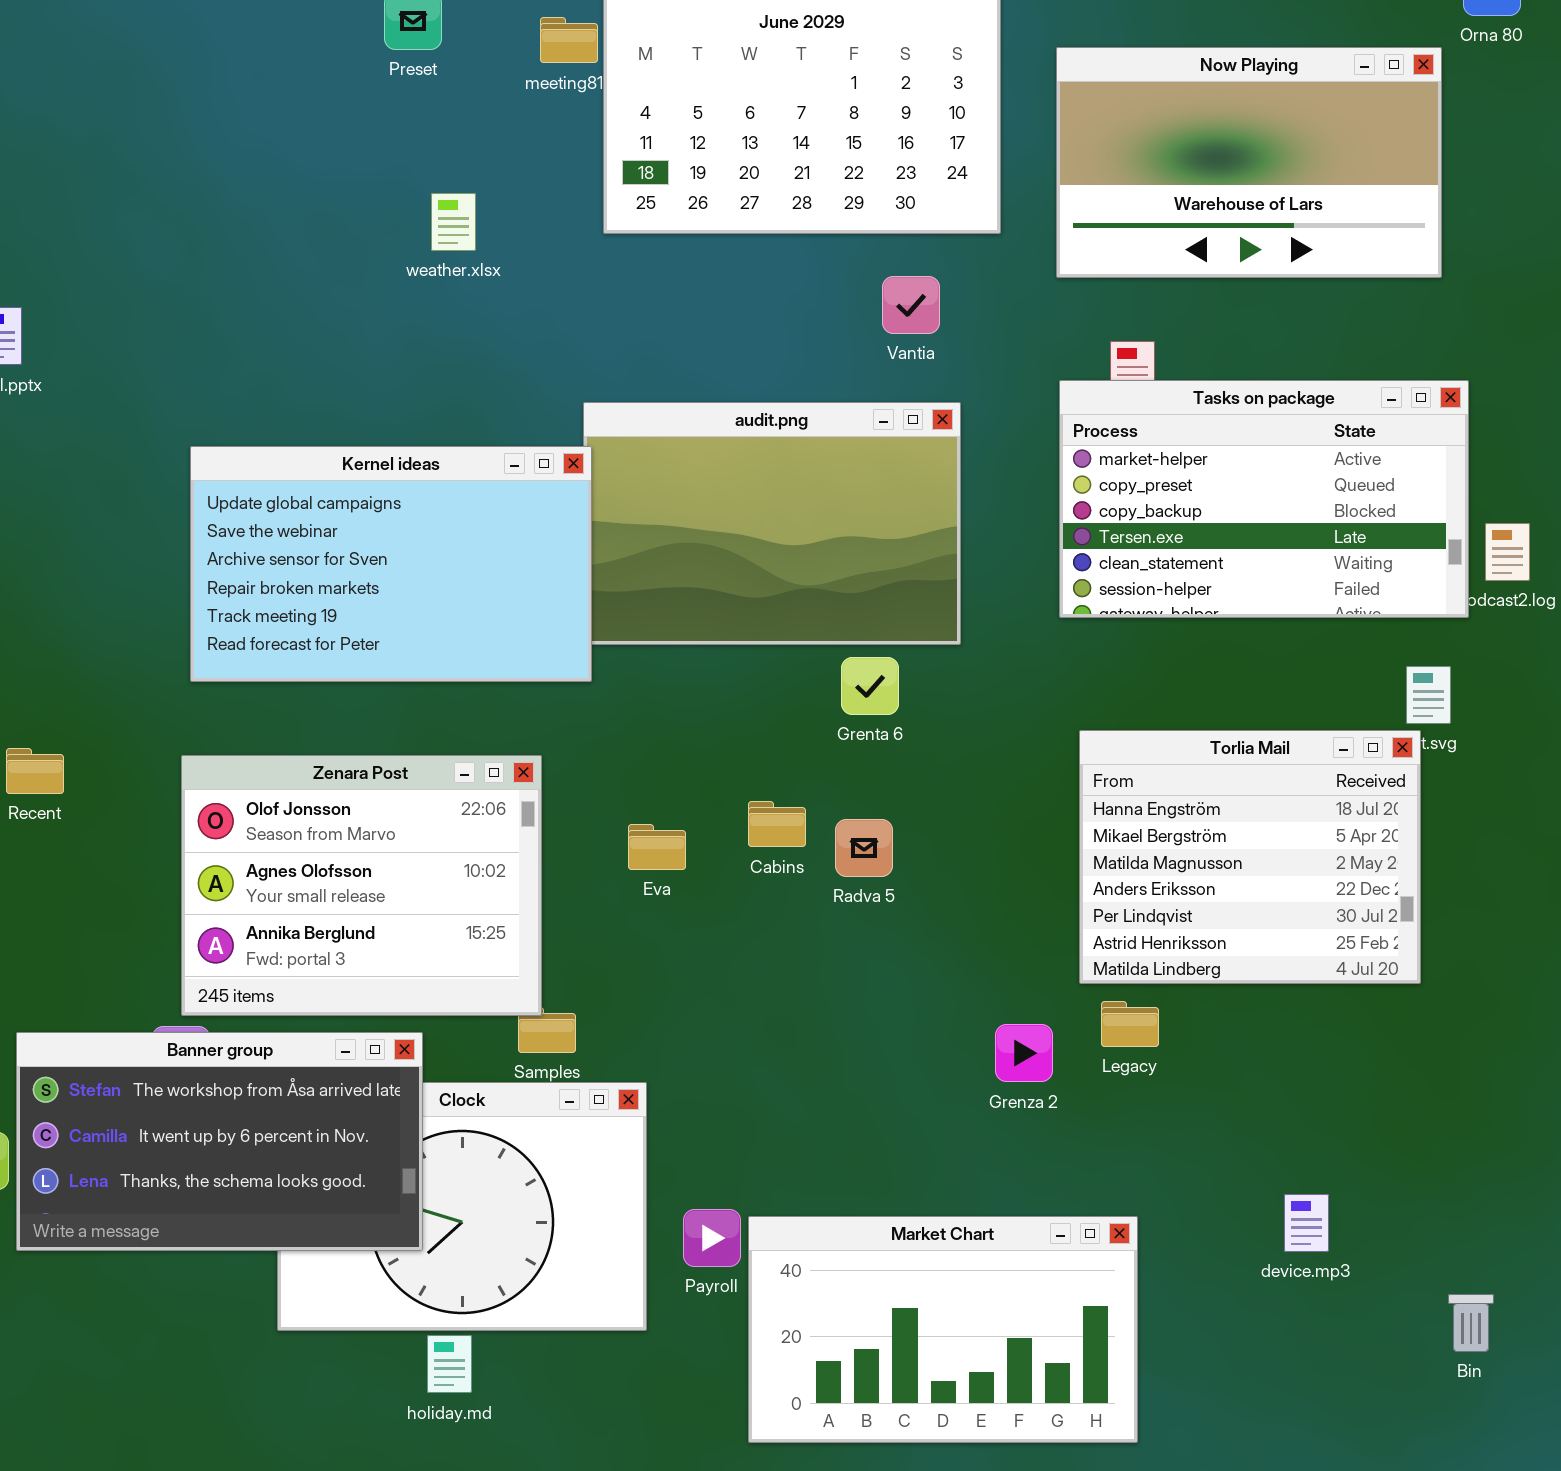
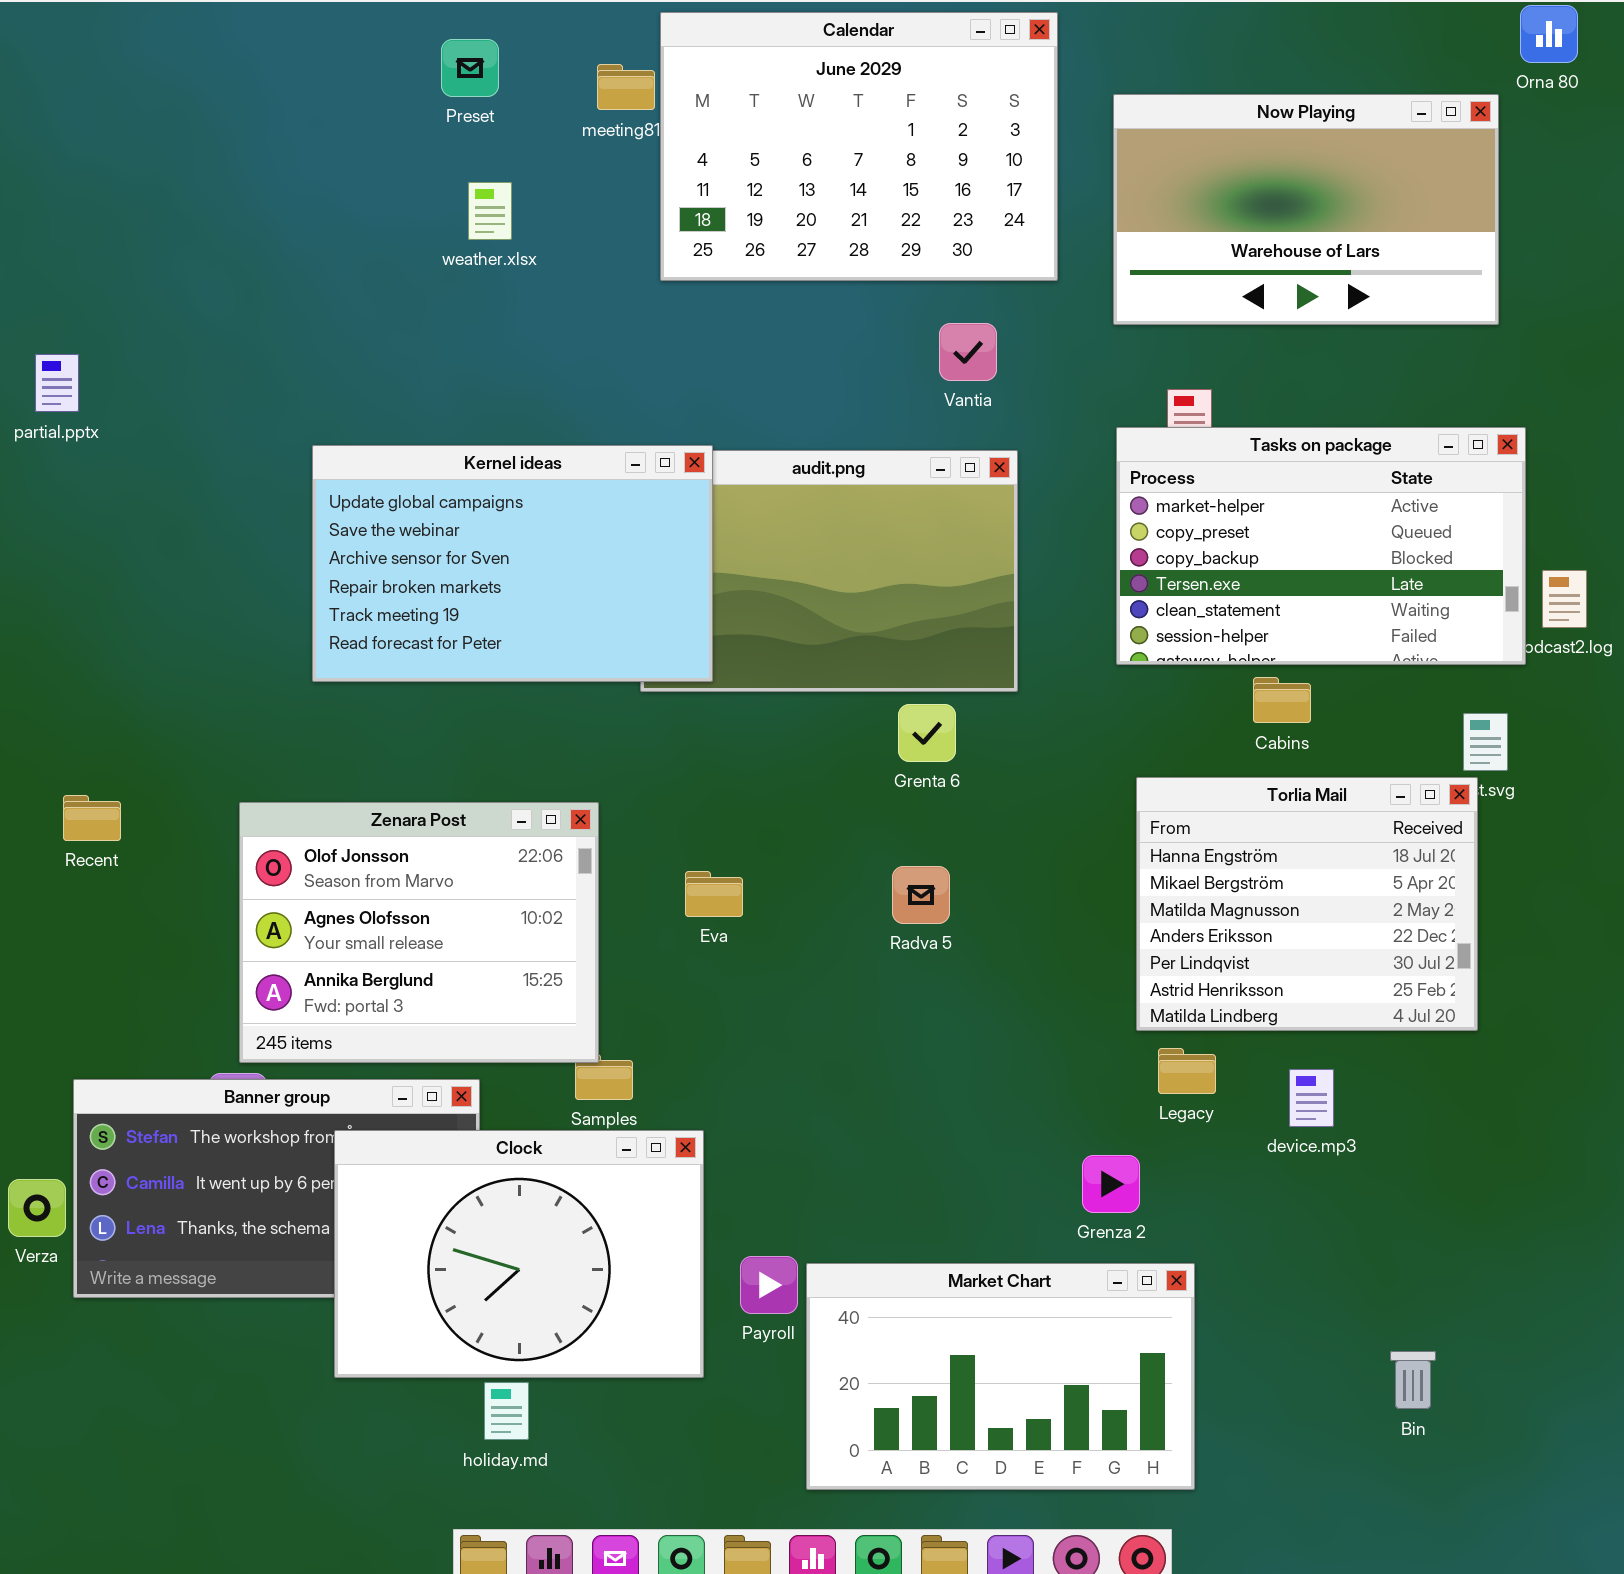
weather.xlsx: [431,193,476,251] -> [468,182,512,240], moved
Kernel ideas: [190,446,592,682] -> [312,445,713,682], moved
Cabins: [748,801,806,847] -> [1253,677,1311,723], moved
Grenza 2: [995,1024,1053,1082] -> [1082,1155,1140,1213], moved
Clock: [277,1082,647,1331] -> [334,1130,704,1378], raised
device.mp3: [1284,1194,1329,1252] -> [1289,1069,1334,1127], moved
Bin: [1448,1294,1494,1352] -> [1390,1351,1436,1409], moved

